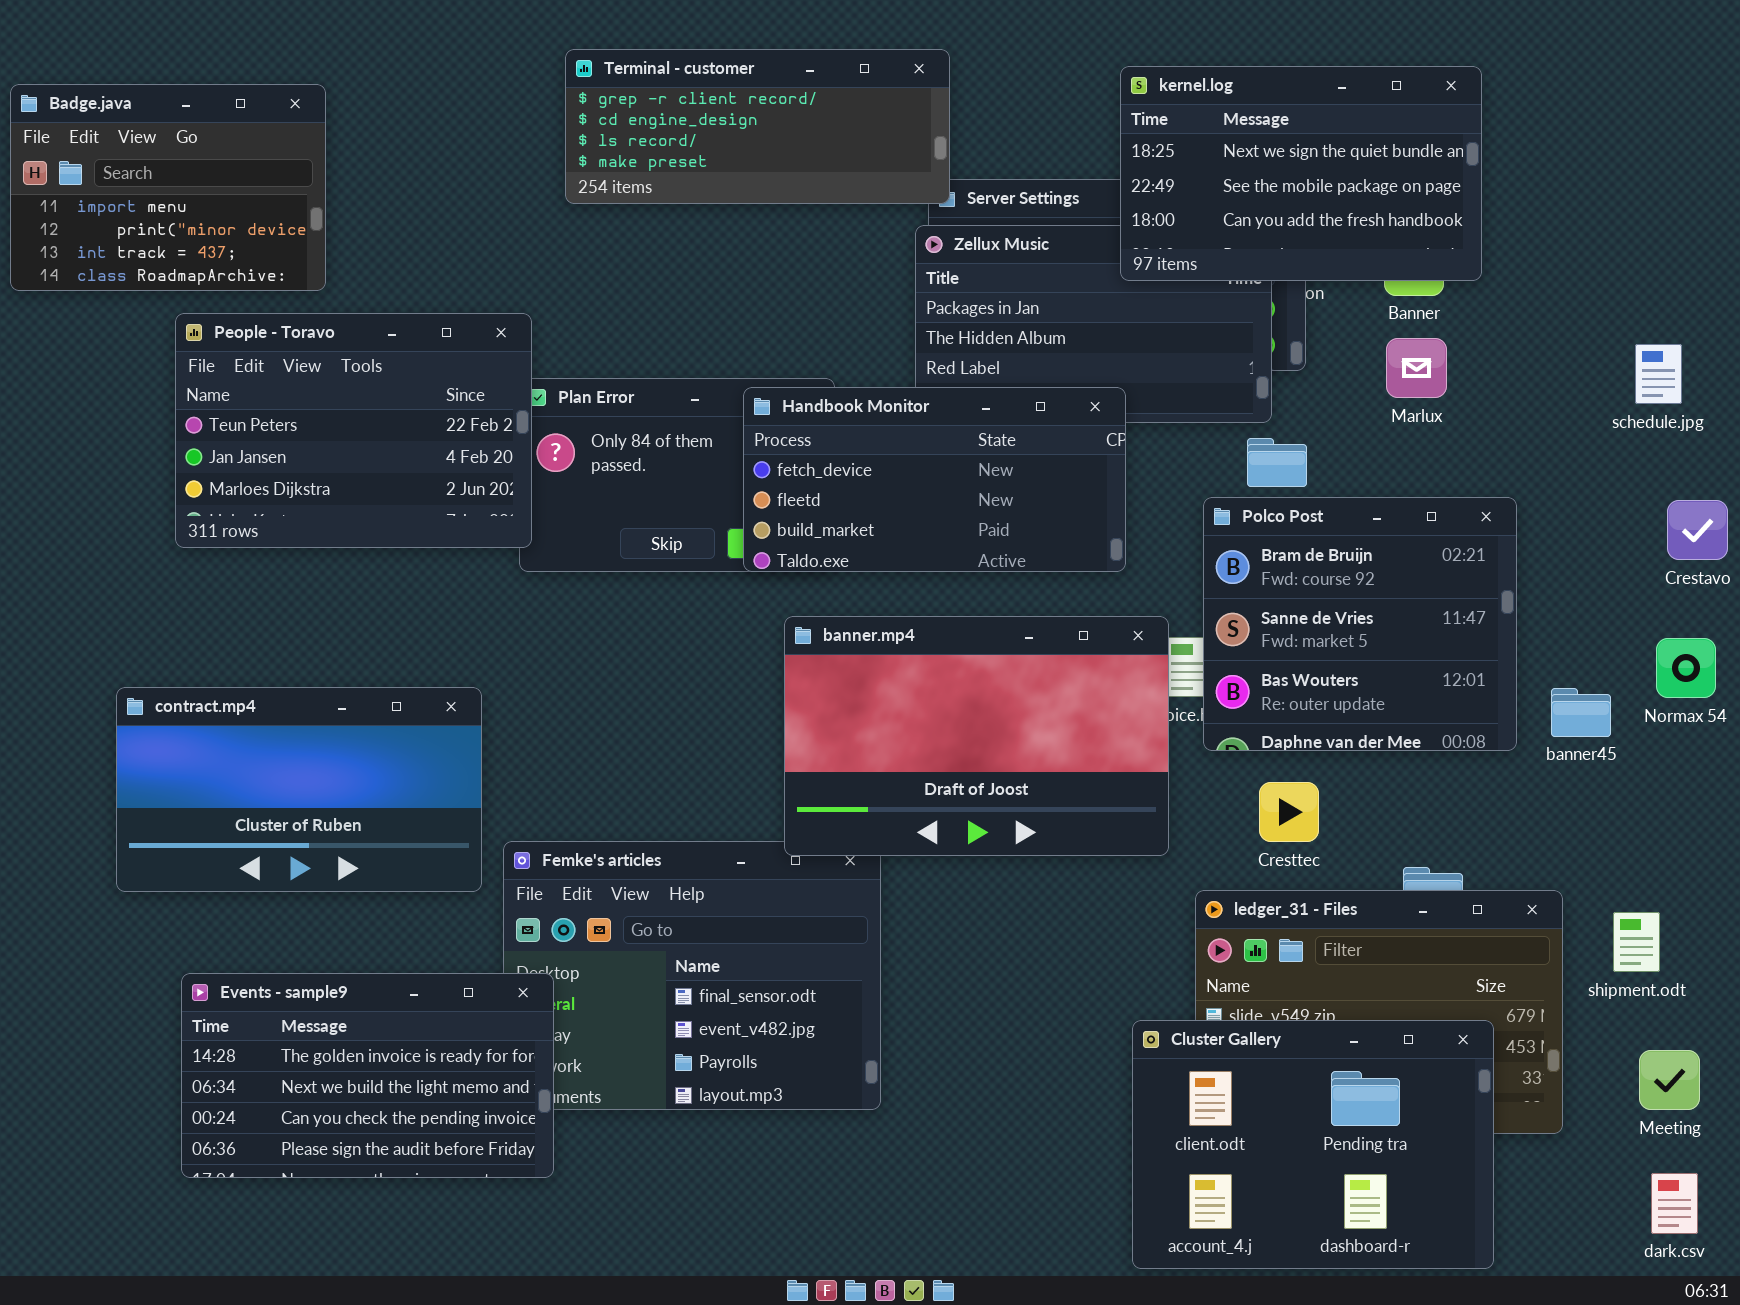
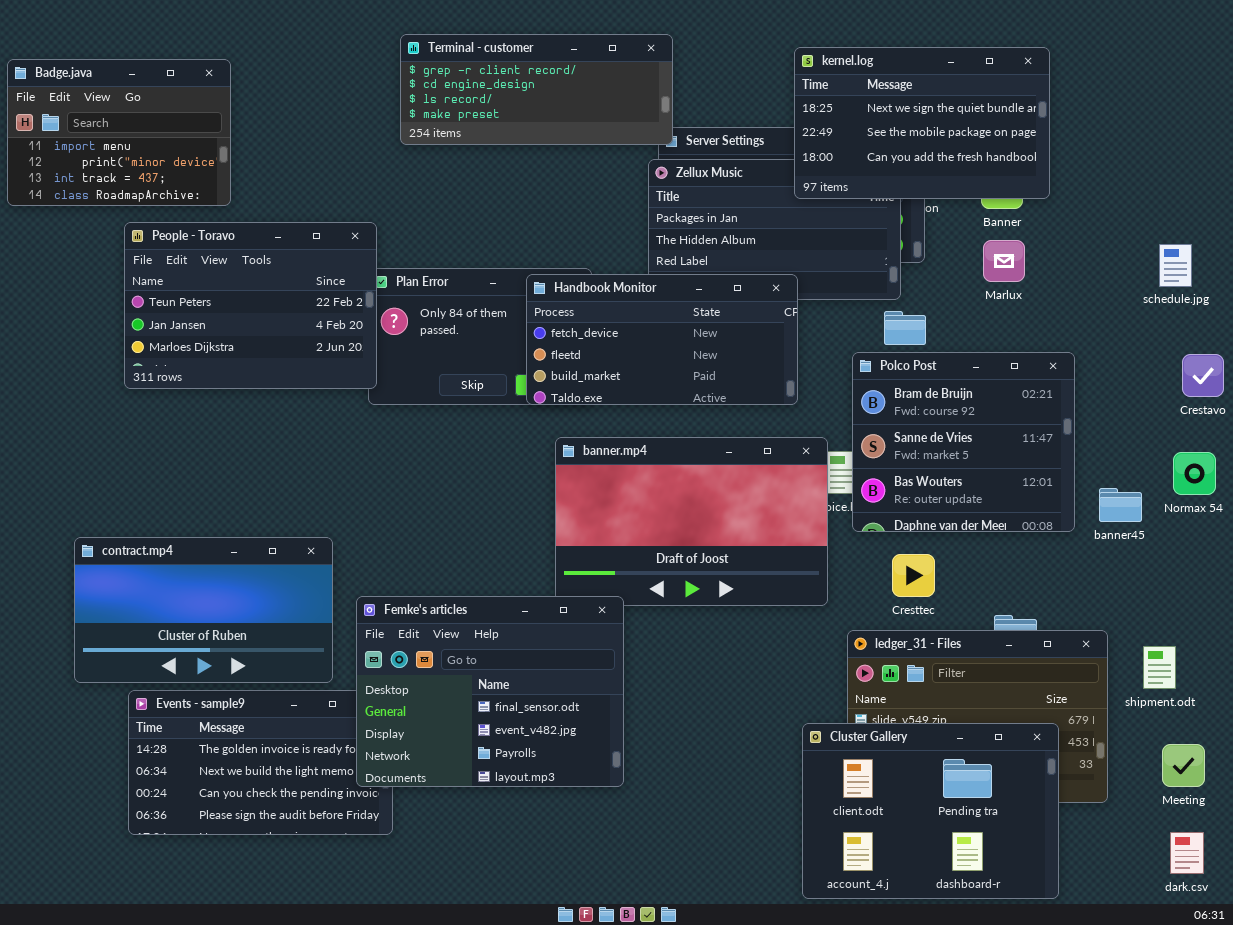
contract.mp4: [116,687,482,892] -> [74,537,333,683], moved
Femke's articles: [503,841,881,1110] -> [356,596,624,787], raised

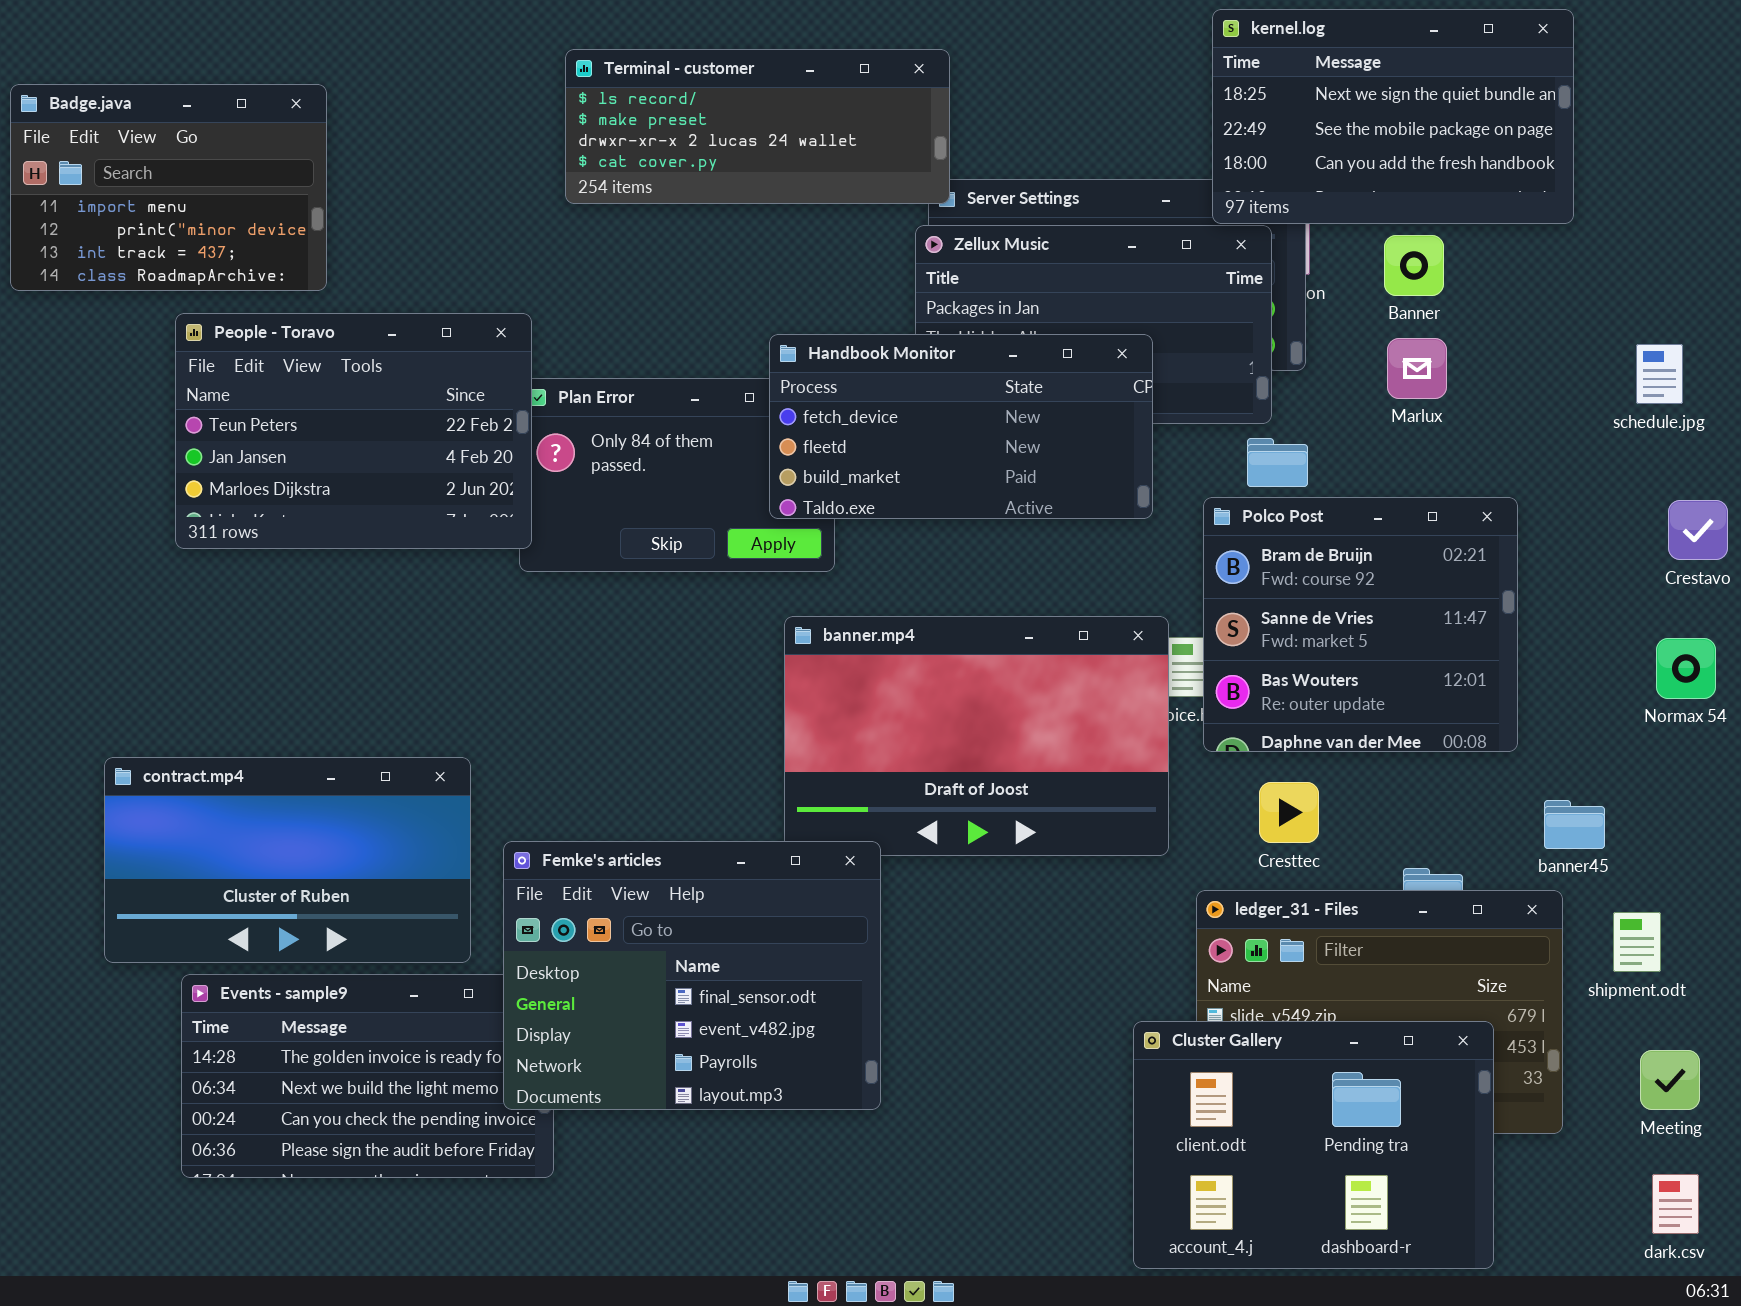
Terminal - customer: [400,34,673,145] -> [565,49,950,204], scrolled down 2 rows
kernel.log: [794,47,1050,199] -> [1212,9,1574,224], moved
Handbook Monitor: [526,274,798,405] -> [769,334,1153,519], moved
banner45: [1099,488,1142,522] -> [1544,800,1605,849], moved

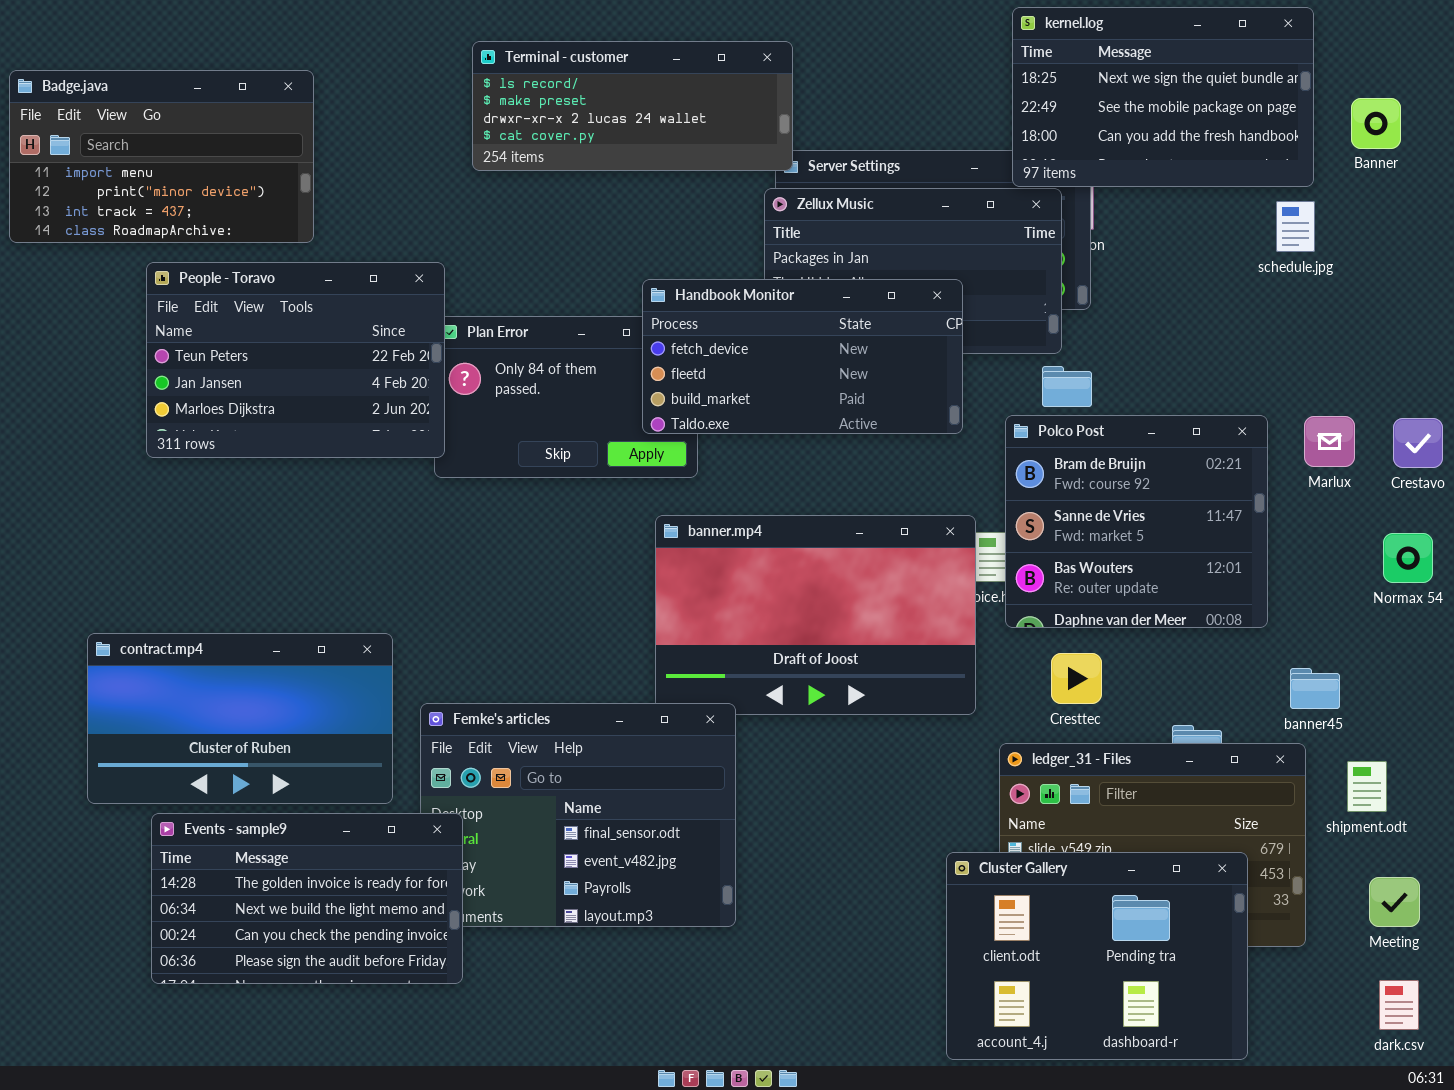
Badge.java: [10,84,327,291] -> [9,70,314,243], resized
Banner: [1384,235,1444,296] -> [1351,98,1401,149], moved
Marlux: [1387,338,1447,399] -> [1304,416,1355,467], moved
schedule.jpg: [1636,344,1683,404] -> [1276,201,1315,252], moved
Events - sample9: [181,974,554,1178] -> [151,813,463,984], raised

